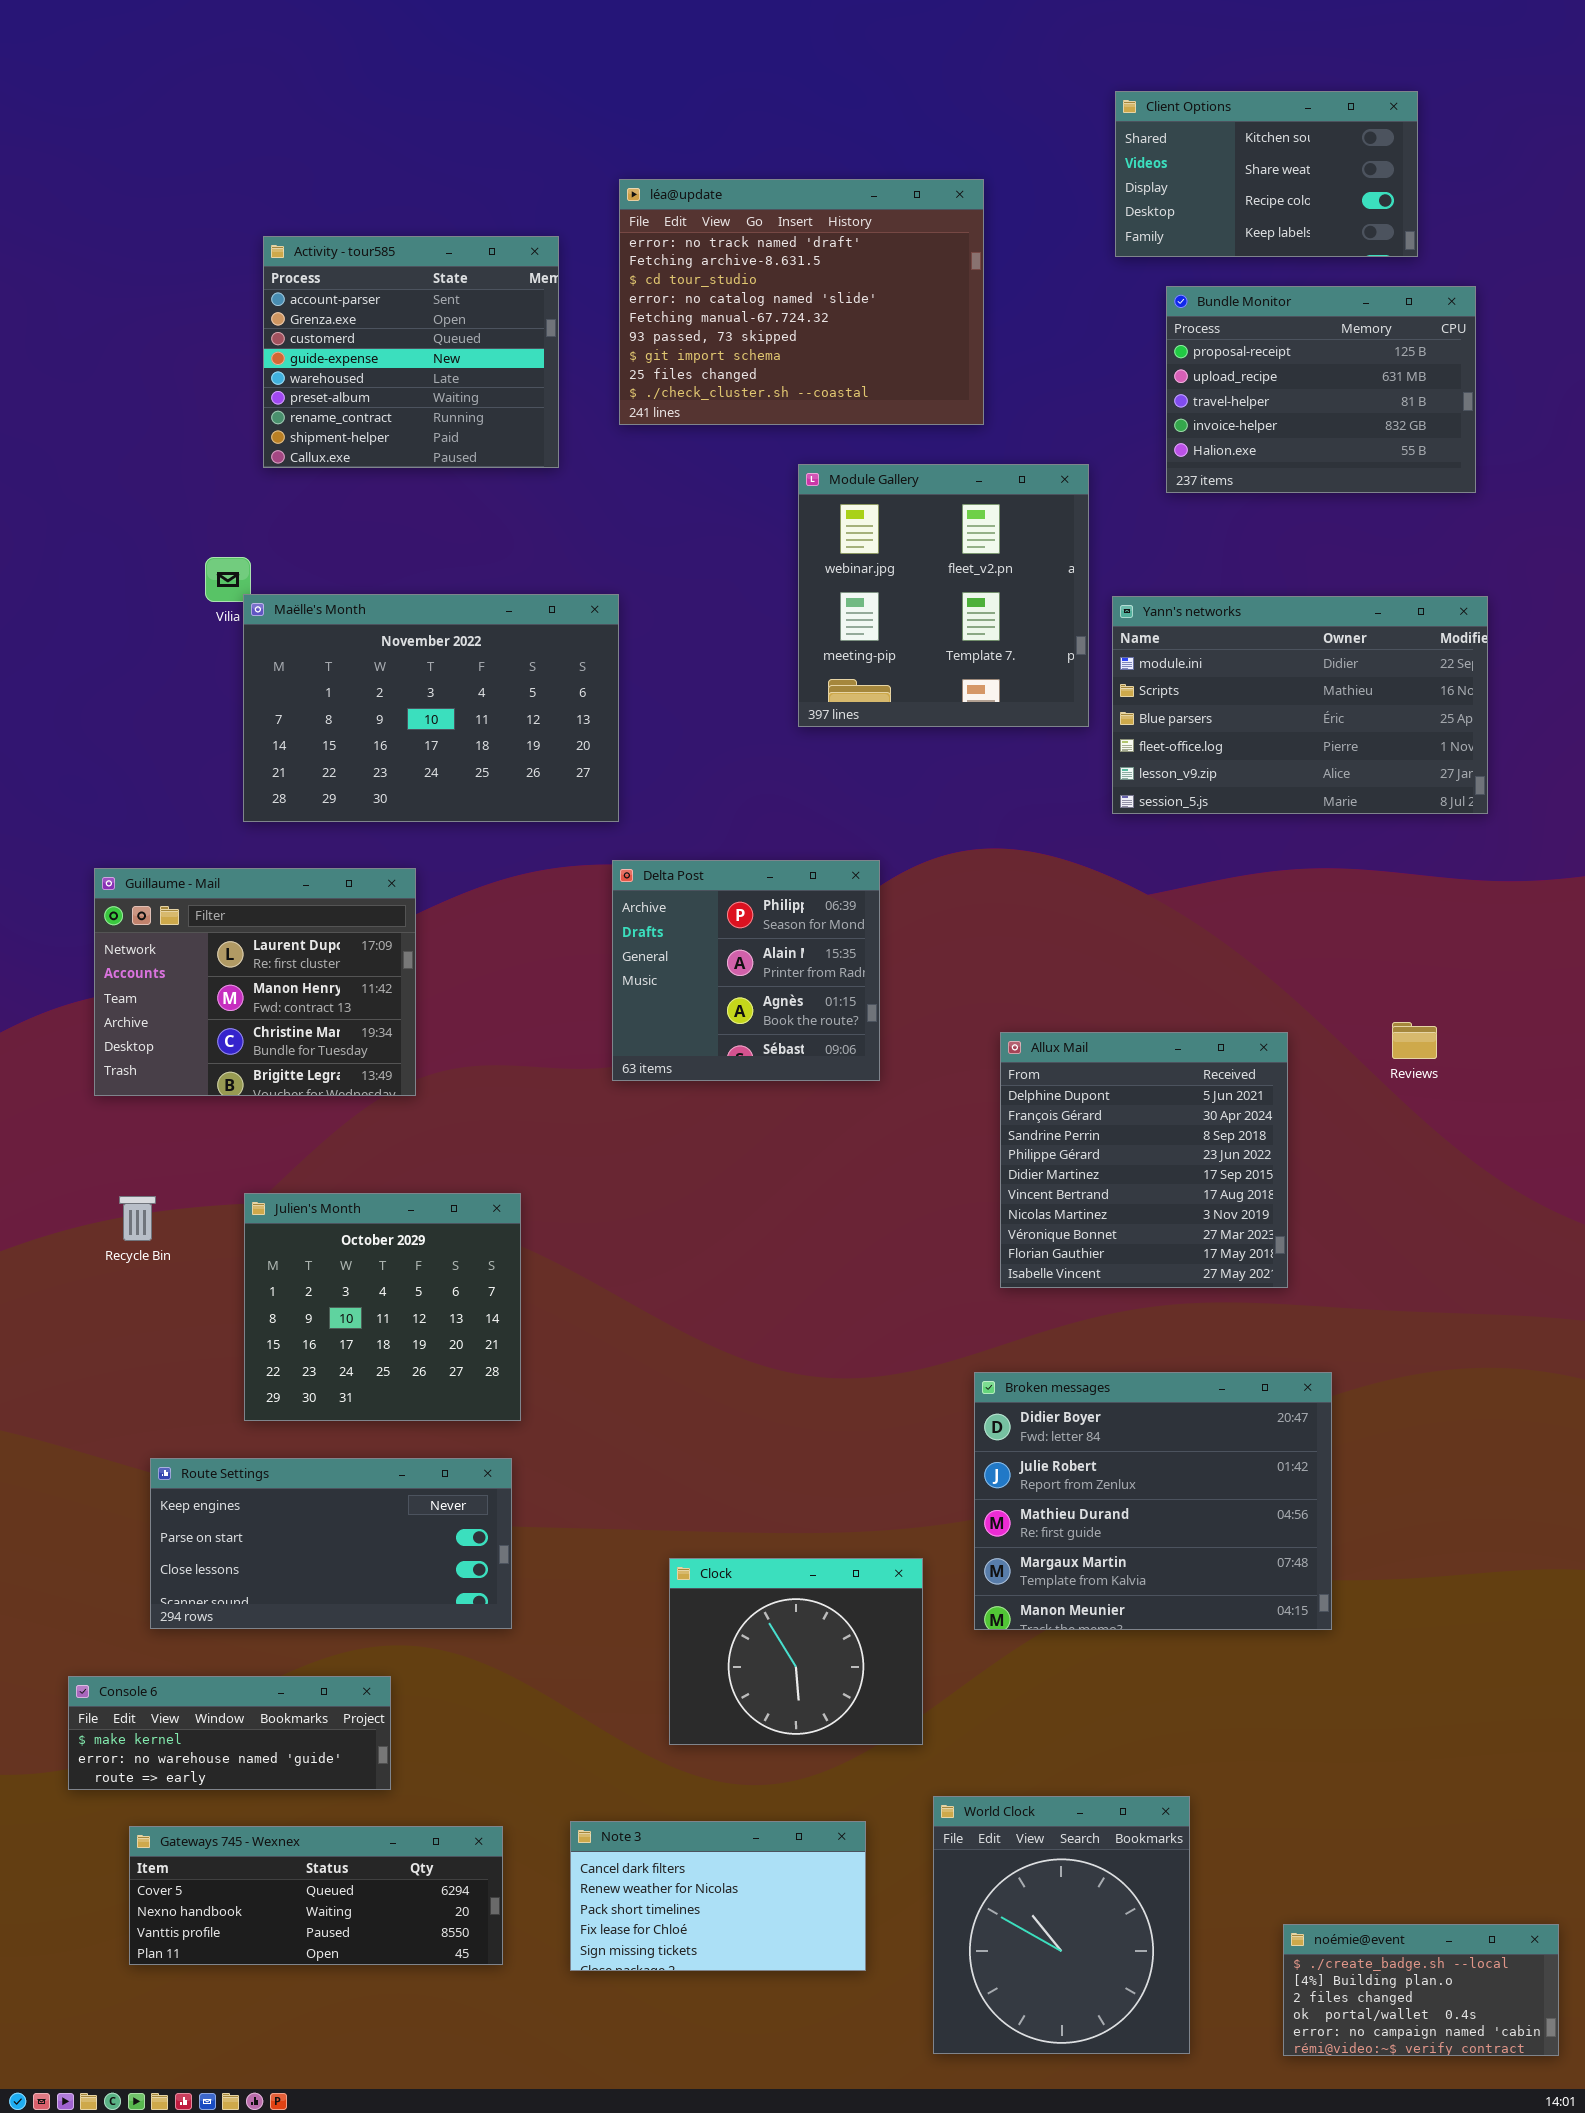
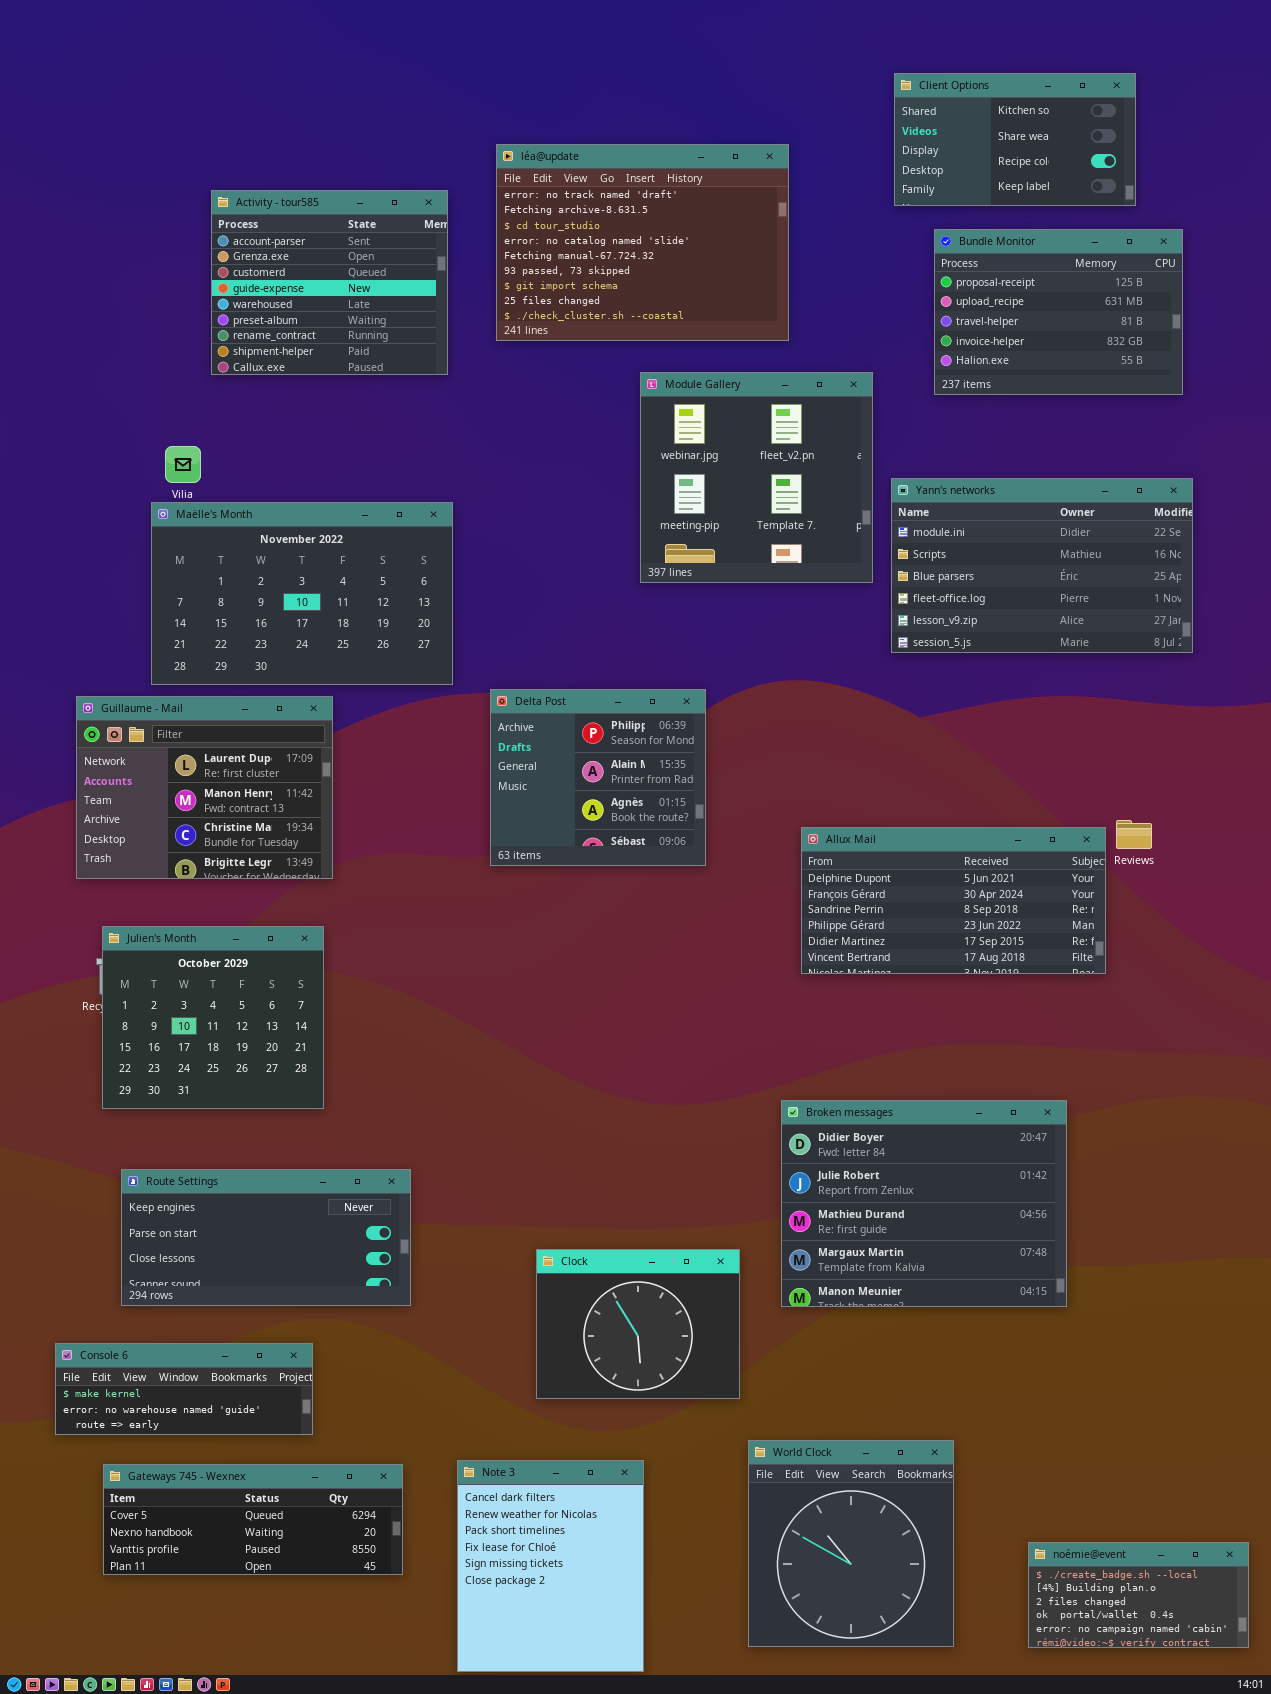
Maëlle's Month: [243,594,619,822] -> [151,502,453,685], moved
Allux Mail: [1000,1032,1288,1288] -> [801,827,1106,974], resized
Julien's Month: [244,1193,521,1421] -> [102,926,324,1109], moved
Note 3: [570,1821,866,1971] -> [457,1460,644,1672], resized

